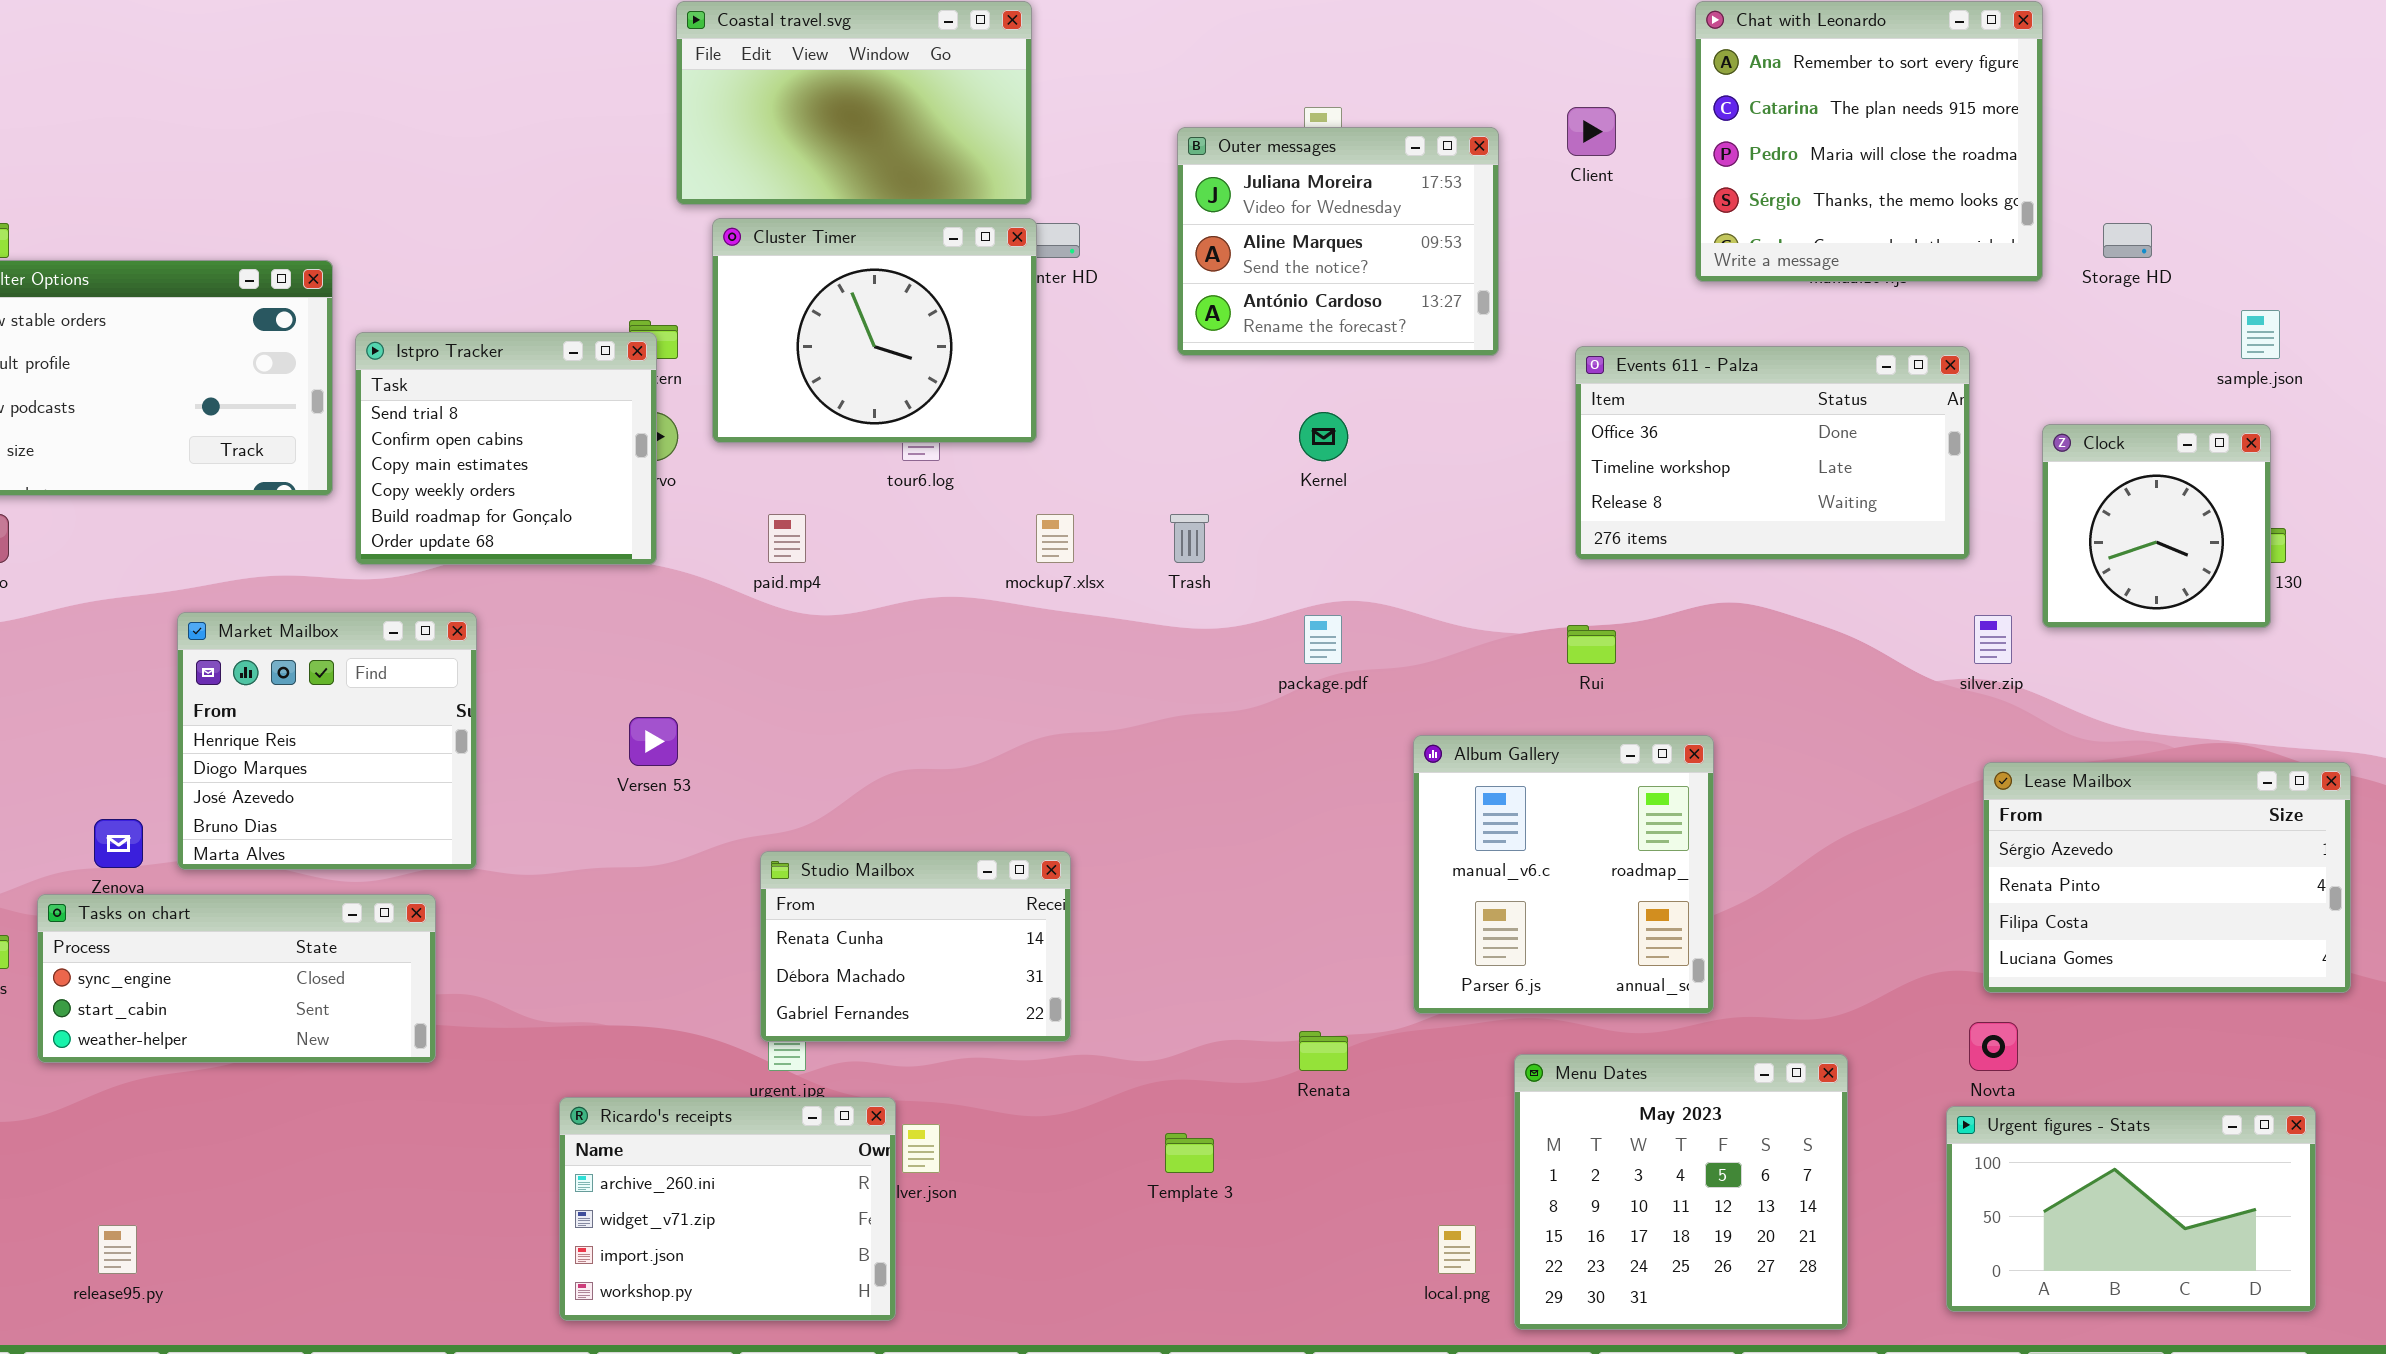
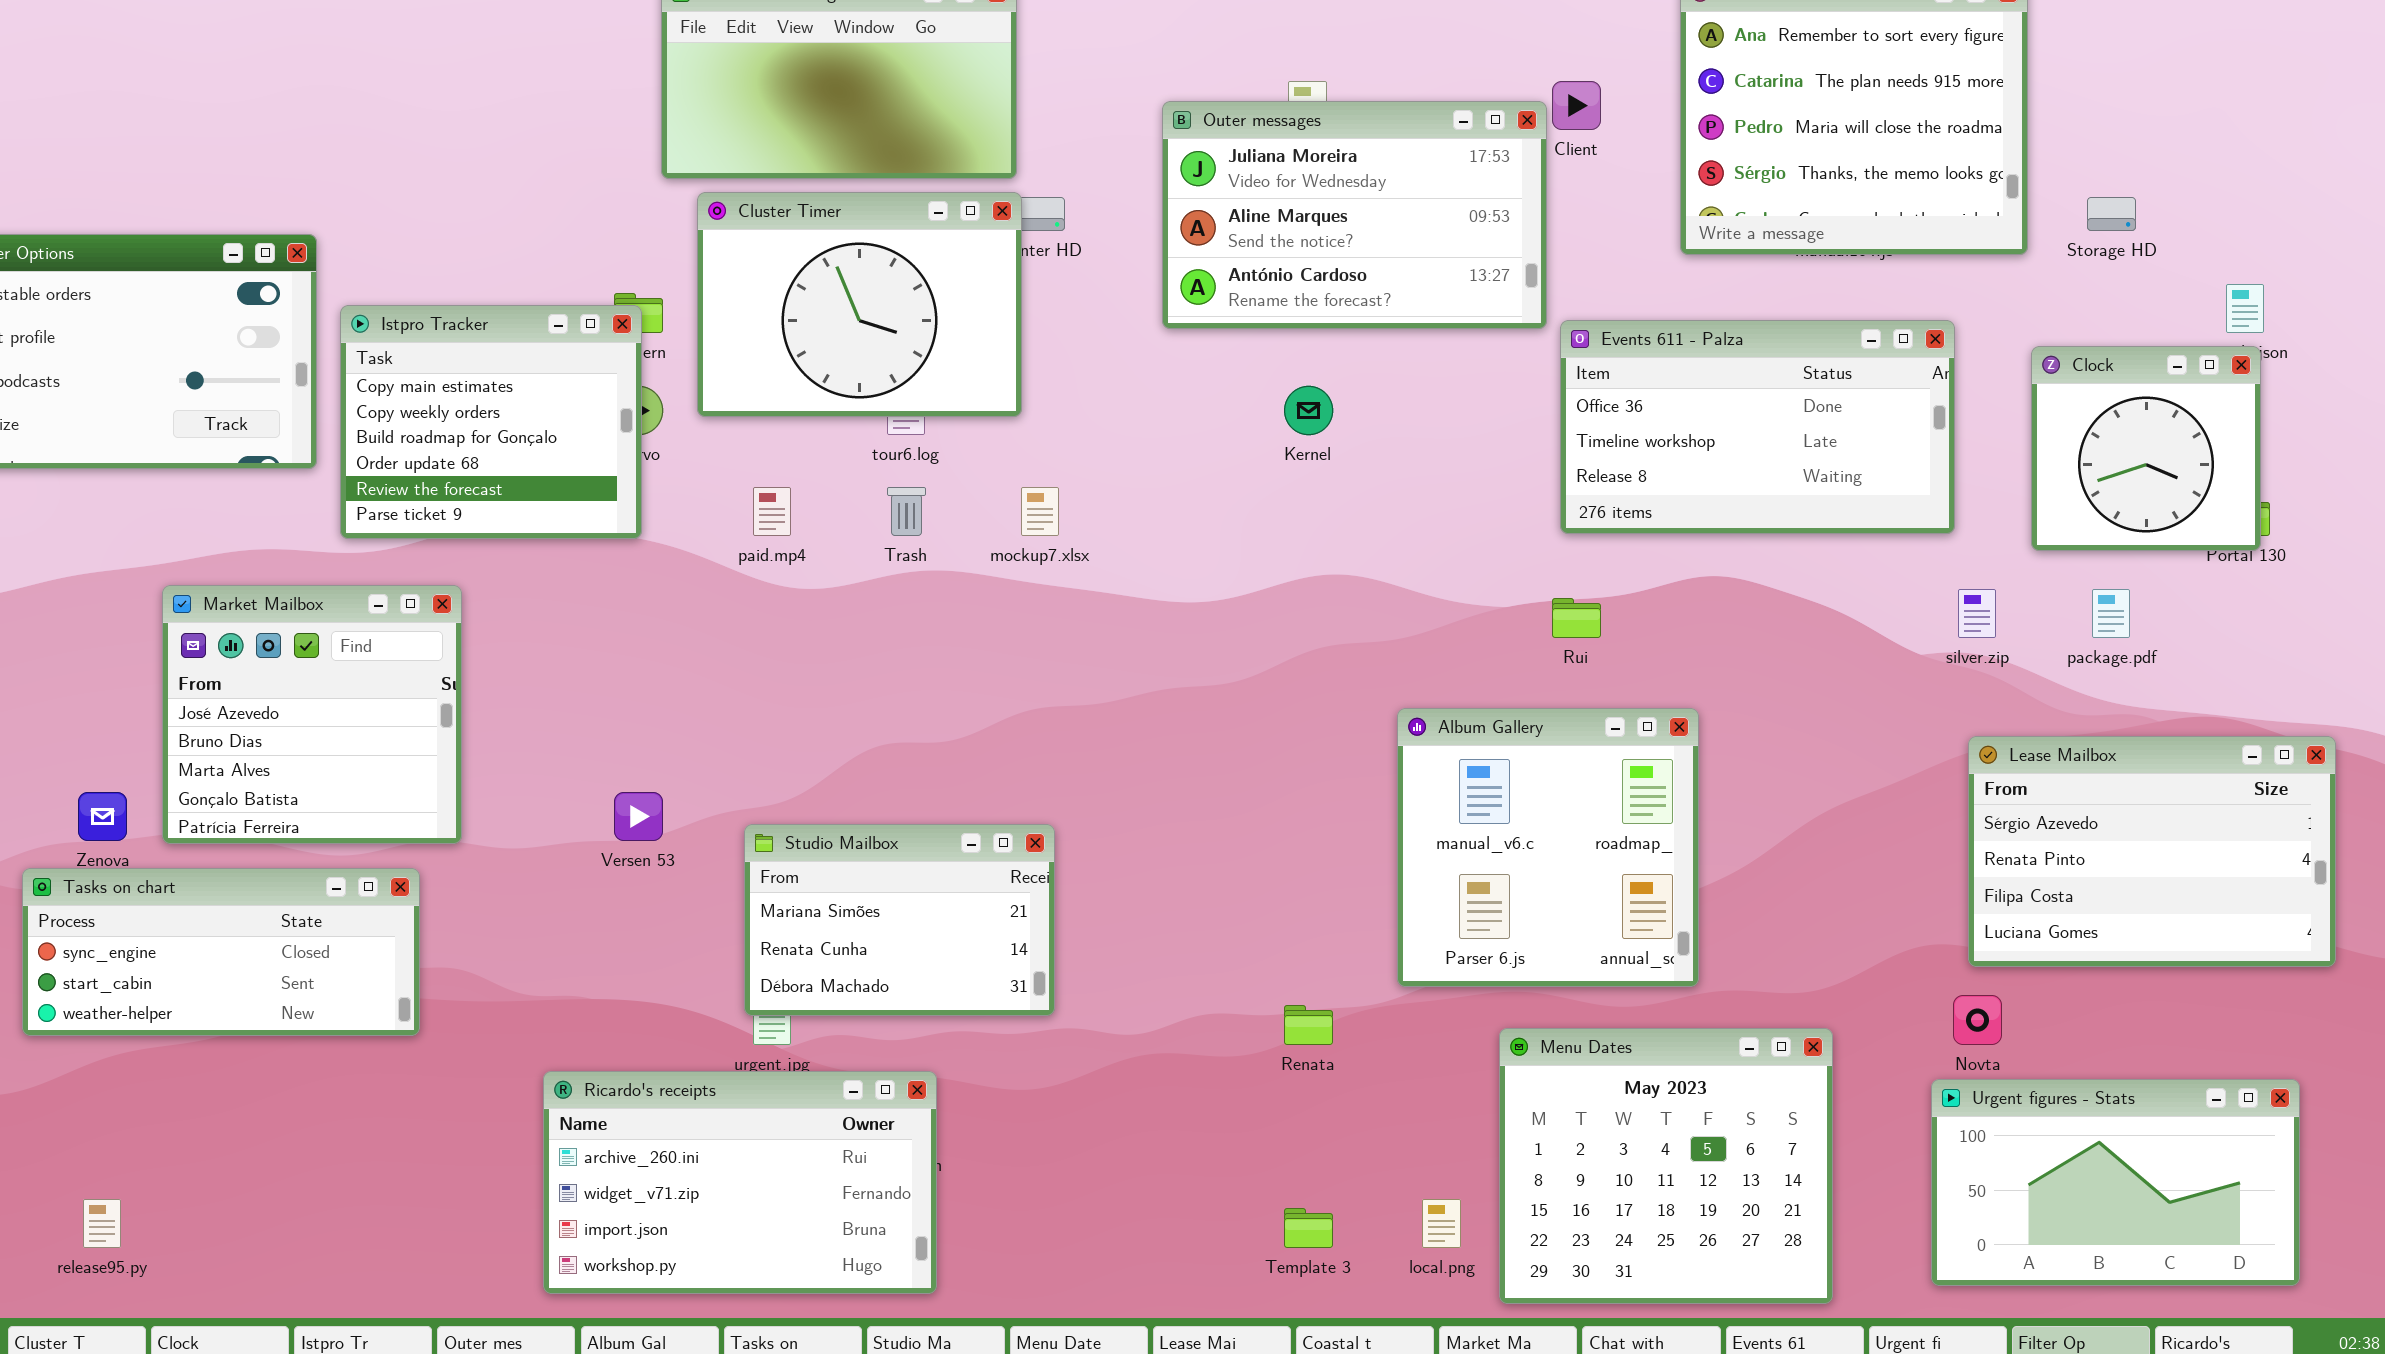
Outer messages: [1177,127,1499,356] -> [1162,101,1547,329], resized
Istpro Tracker: [355,332,657,565] -> [340,305,642,539], scrolled down 2 rows
Clock: [2042,424,2271,628] -> [2031,346,2261,551], moved
Trash: [1170,514,1209,563] -> [887,487,926,536], moved
Market Mailbox: [177,612,477,870] -> [162,585,462,844], scrolled down 2 rows
package.pdf: [1304,615,1342,664] -> [2092,589,2130,638], moved
Versen 53: [629,717,678,766] -> [614,792,663,841], moved
Studio Mailbox: [760,851,1071,1042] -> [744,824,1055,1016], scrolled up 1 row
Ricardo's receipts: [559,1097,896,1321] -> [543,1071,937,1294], resized
Template 3: [1165,1133,1214,1173] -> [1284,1208,1333,1248], moved

